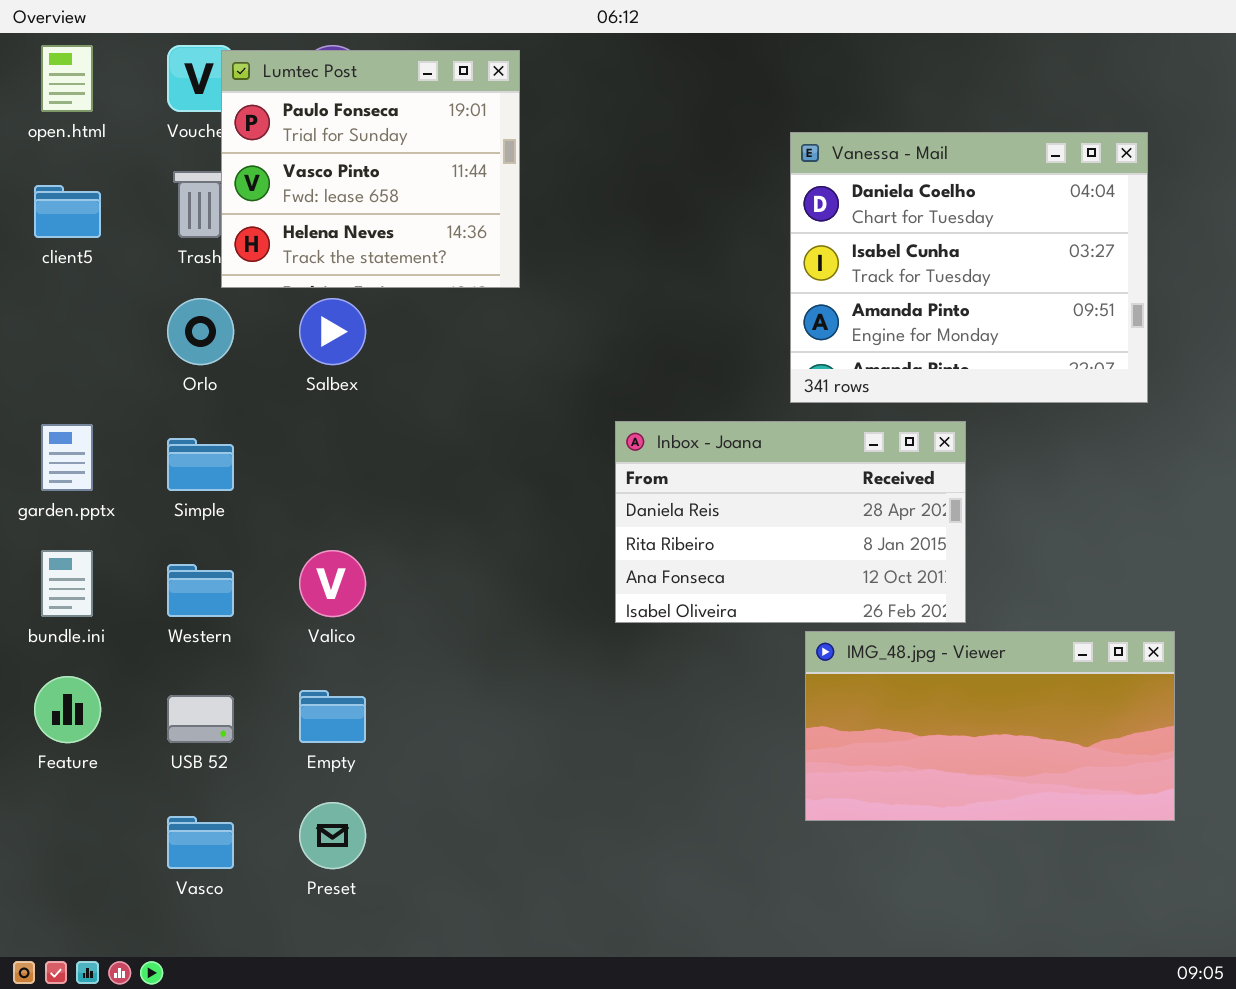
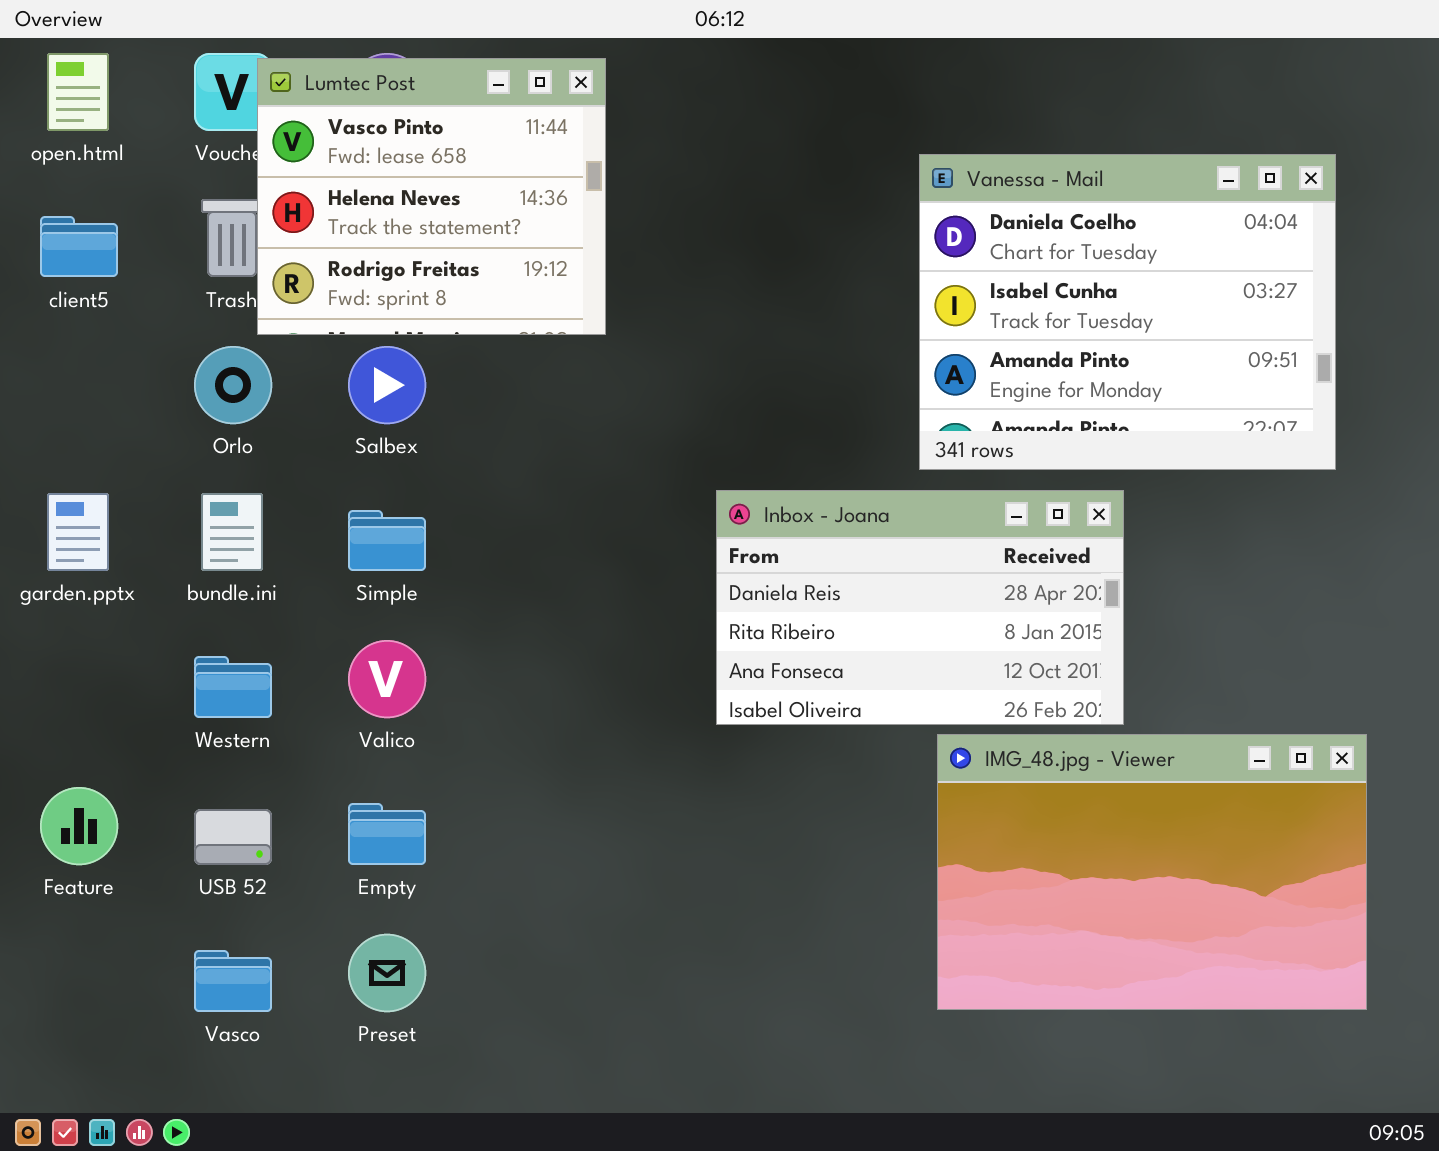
Lumtec Post: [221,50,520,288] -> [257,58,606,335], scrolled down 1 row
Simple: [167,438,234,491] -> [348,510,426,571], moved
bundle.ini: [41,550,93,617] -> [201,493,263,571], moved
IMG_48.jpg - Viewer: [805,631,1175,821] -> [937,734,1367,1010], resized

